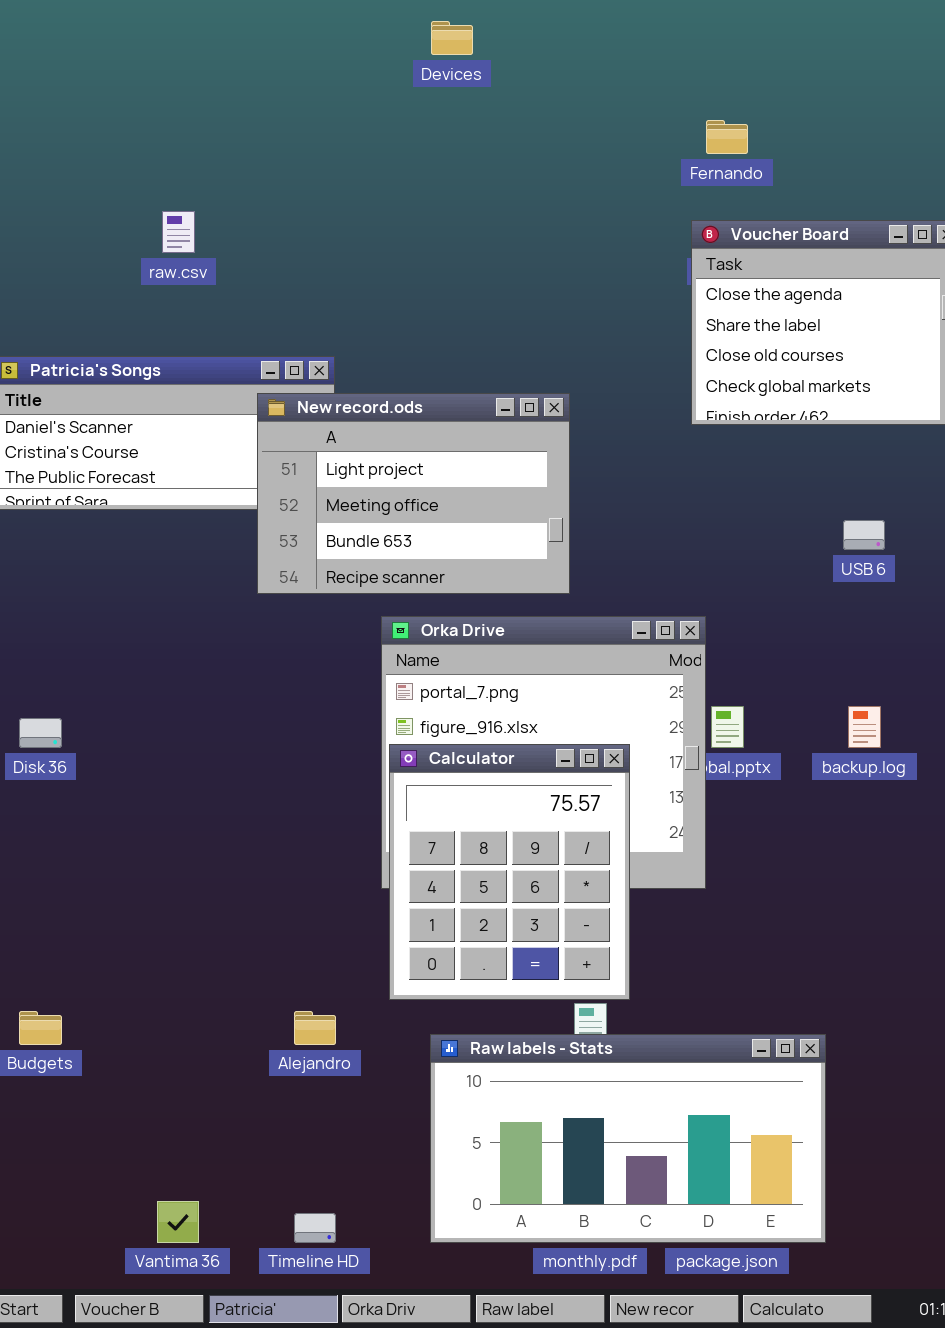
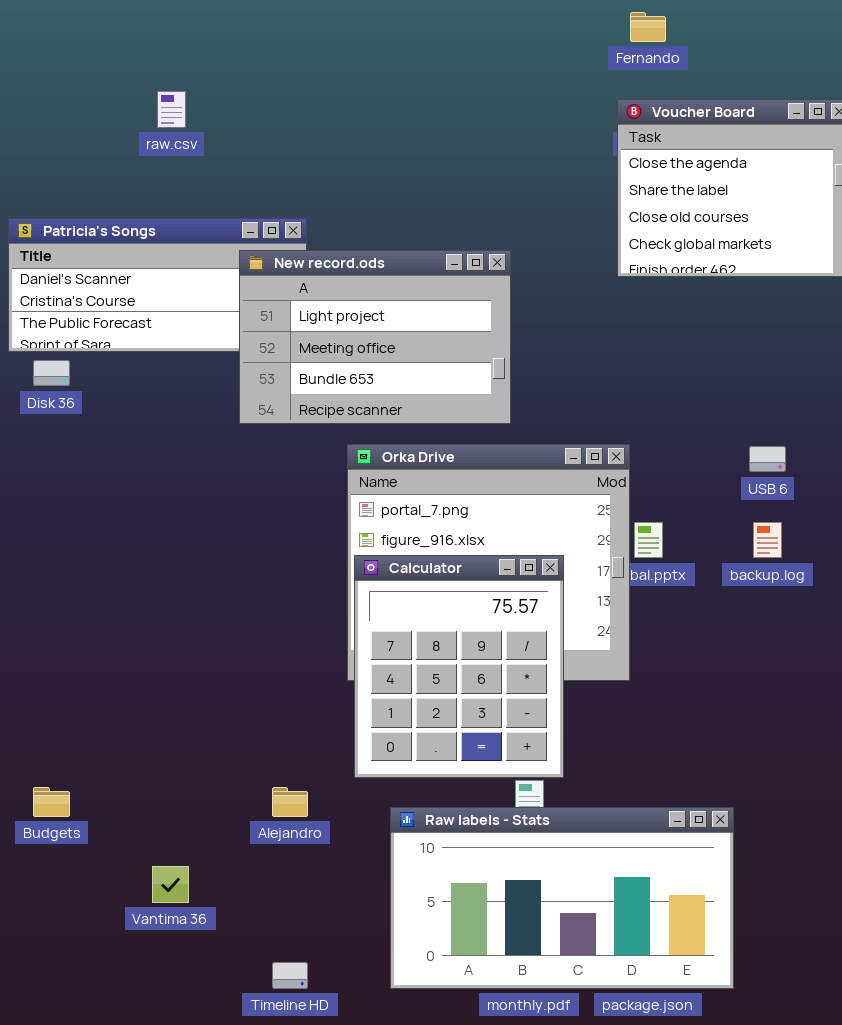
USB 6: [843,520,885,550] -> [749,446,786,472], moved
Disk 36: [19,718,62,748] -> [33,360,70,386], moved
Vantima 36: [157,1201,199,1243] -> [152,866,189,903], moved

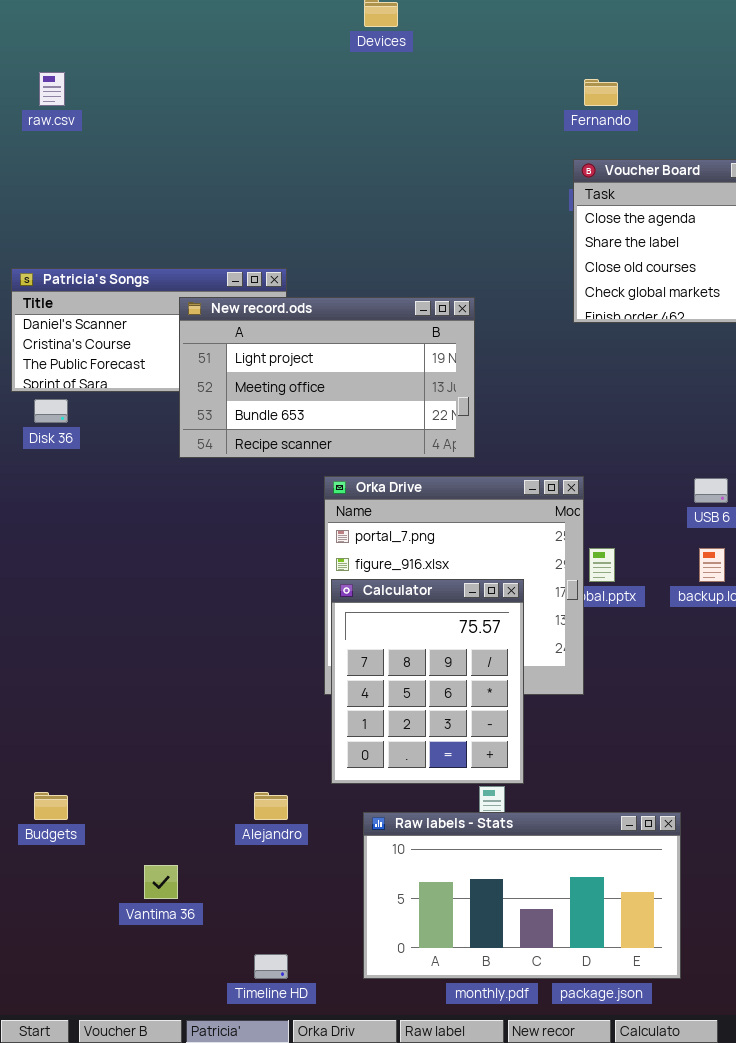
raw.csv: [157,91,186,128] -> [39,72,65,106], moved
New record.ods: [239,250,511,424] -> [179,297,475,458], resized

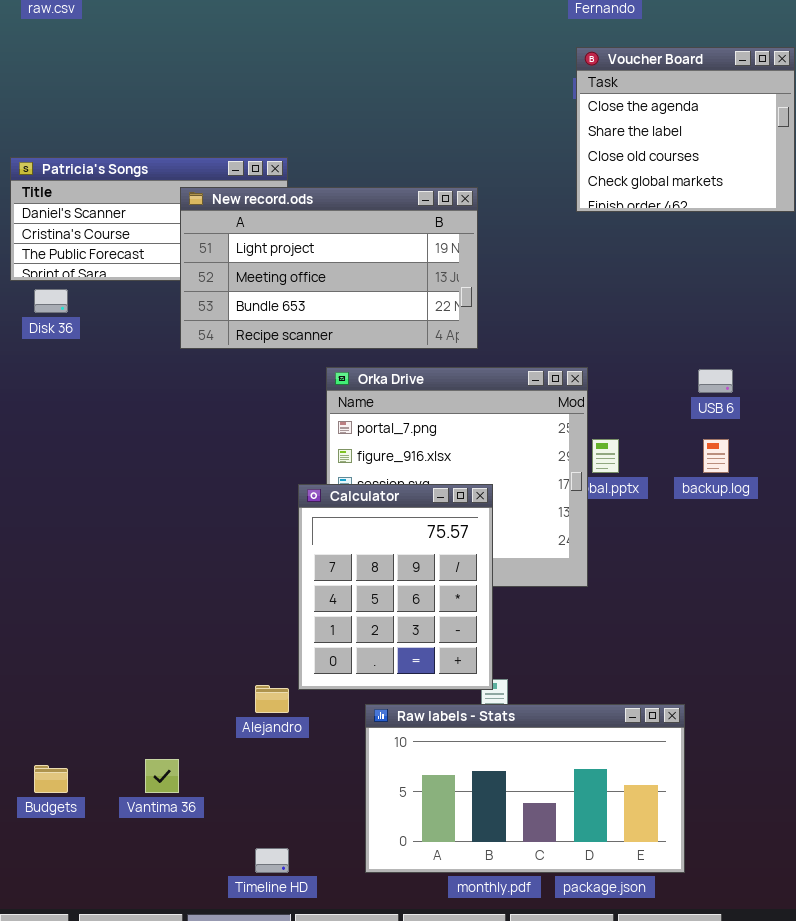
Calculator: [331,579,524,784] -> [298,484,493,690], moved
Budgets: [34,792,68,820] -> [34,765,68,793], moved

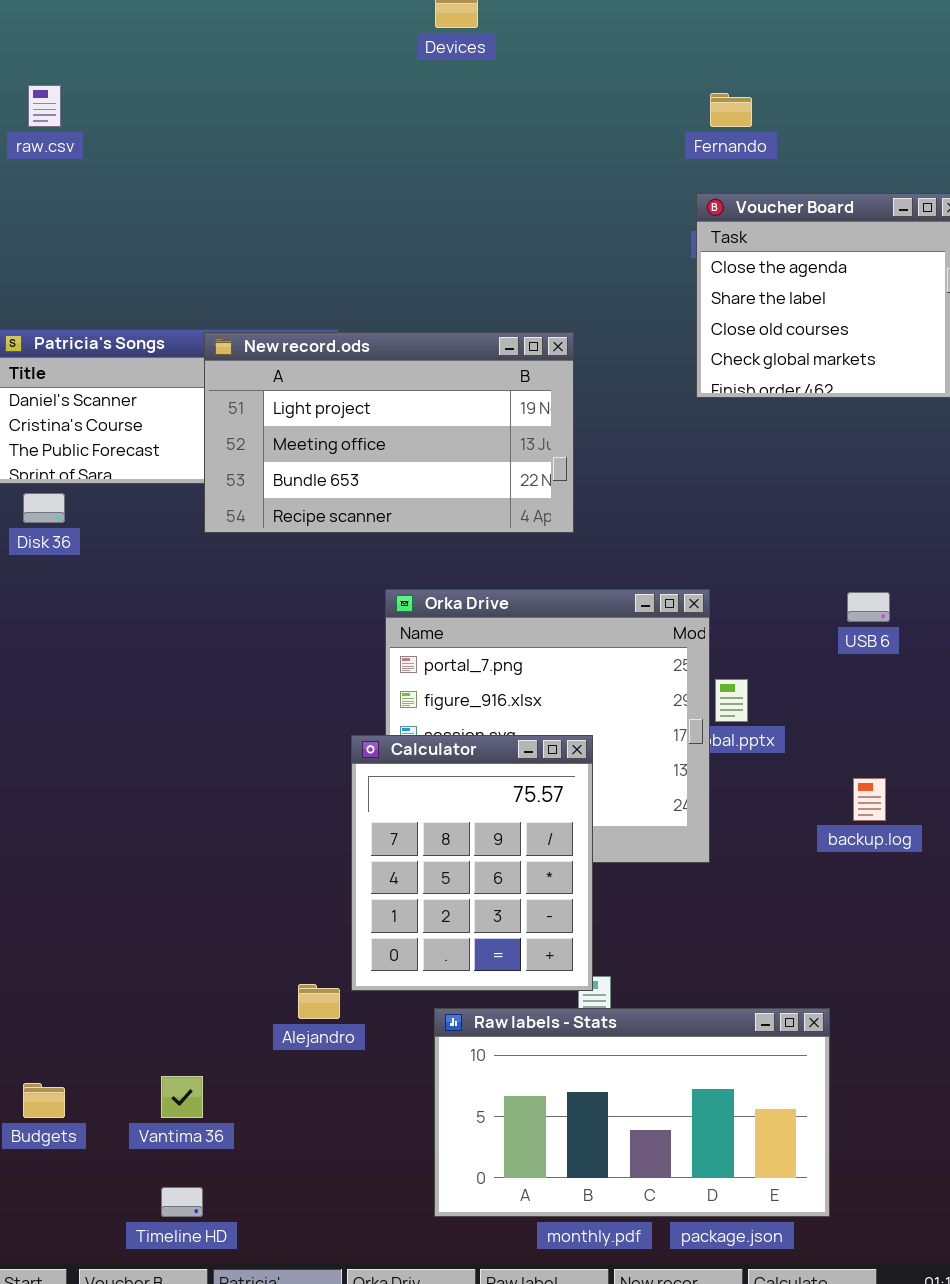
New record.ods: [180,187,478,349] -> [204,332,574,533], moved
backup.log: [703,439,729,473] -> [853,778,886,821], moved
Timeline HD: [255,848,289,873] -> [161,1187,203,1217], moved

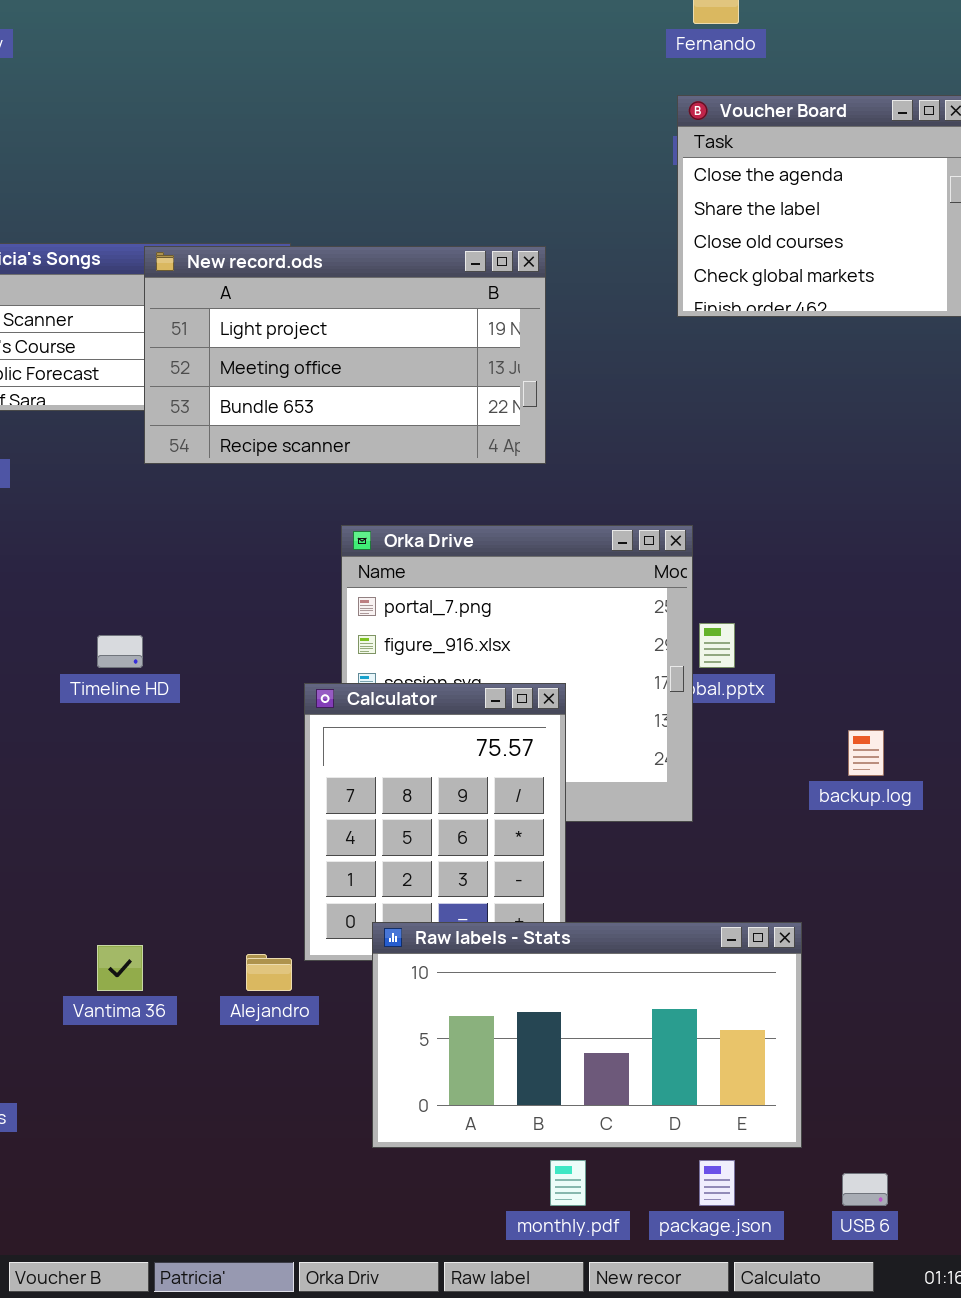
USB 6: [847,592,890,622] -> [842,1173,888,1206], moved
Raw labels - Stats: [434,1008,830,1217] -> [372,922,802,1148], moved
Vantima 36: [161,1076,203,1118] -> [97,945,143,991], moved
Timeline HD: [161,1187,203,1217] -> [97,635,143,668], moved

